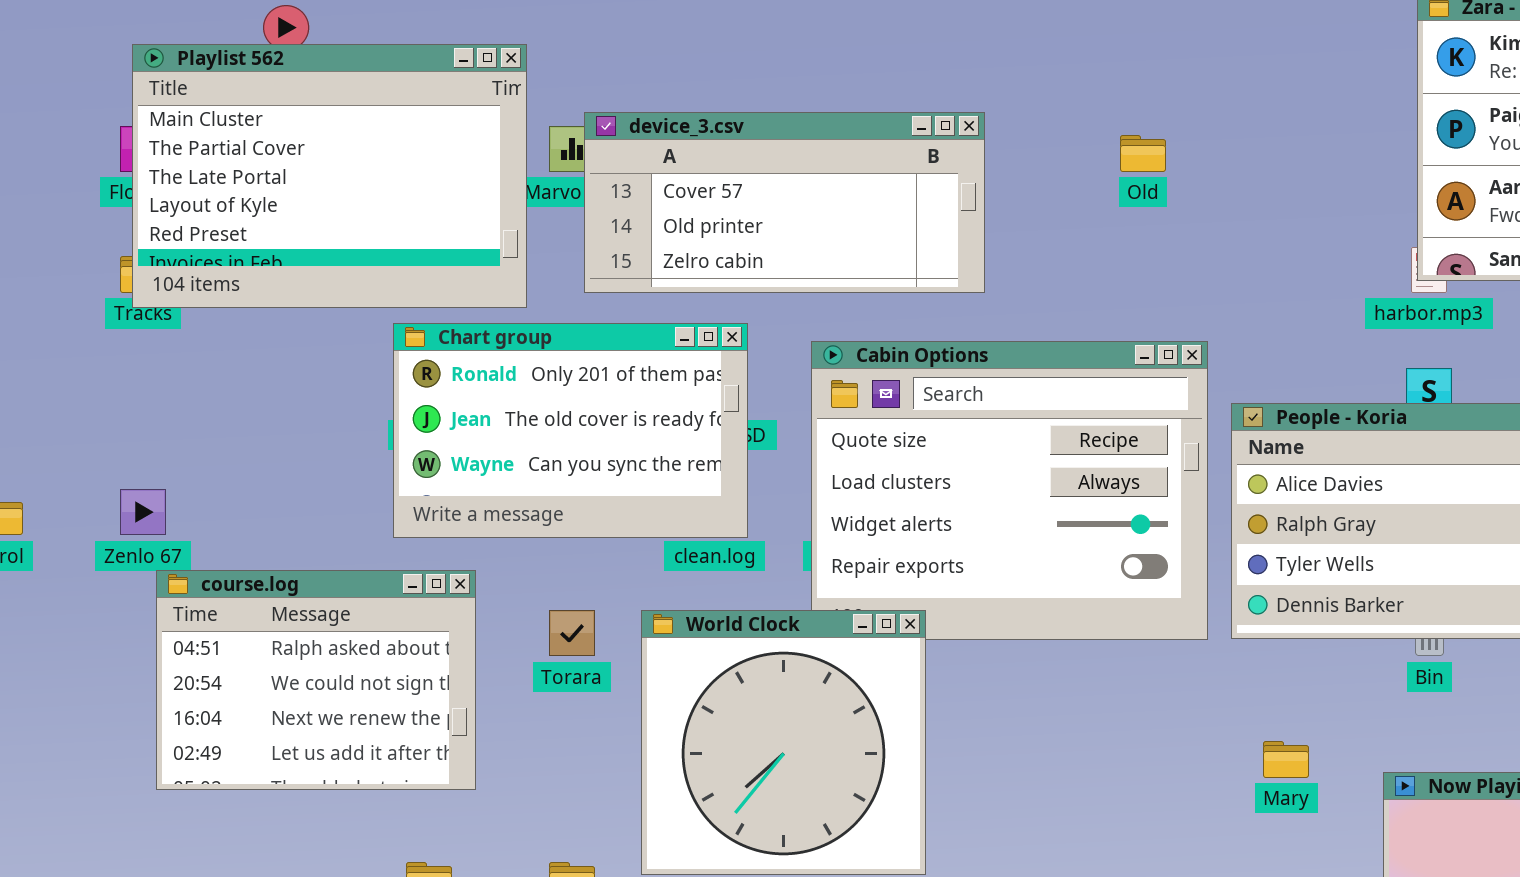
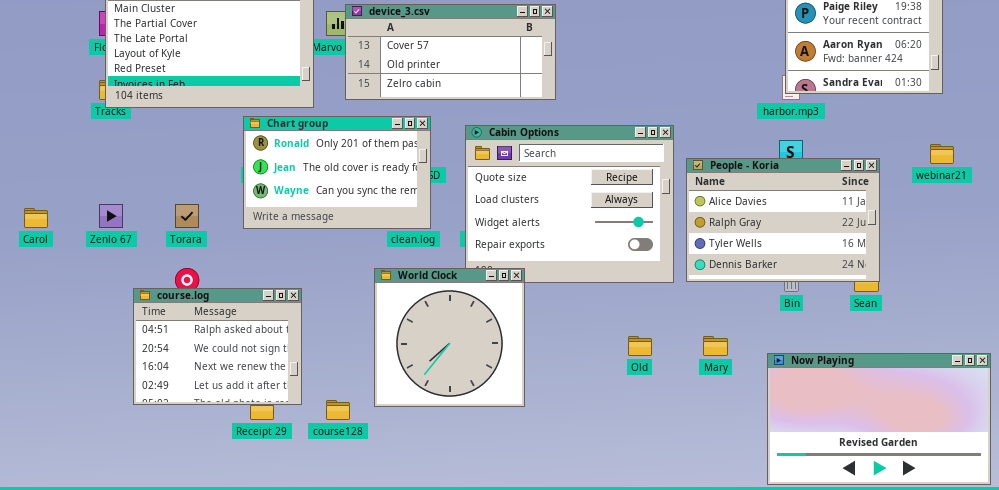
Old: [1120,135,1166,172] -> [628,336,652,356], moved
course.log: [156,570,476,790] -> [133,288,302,405], moved
Torara: [549,610,595,656] -> [175,204,199,228], moved

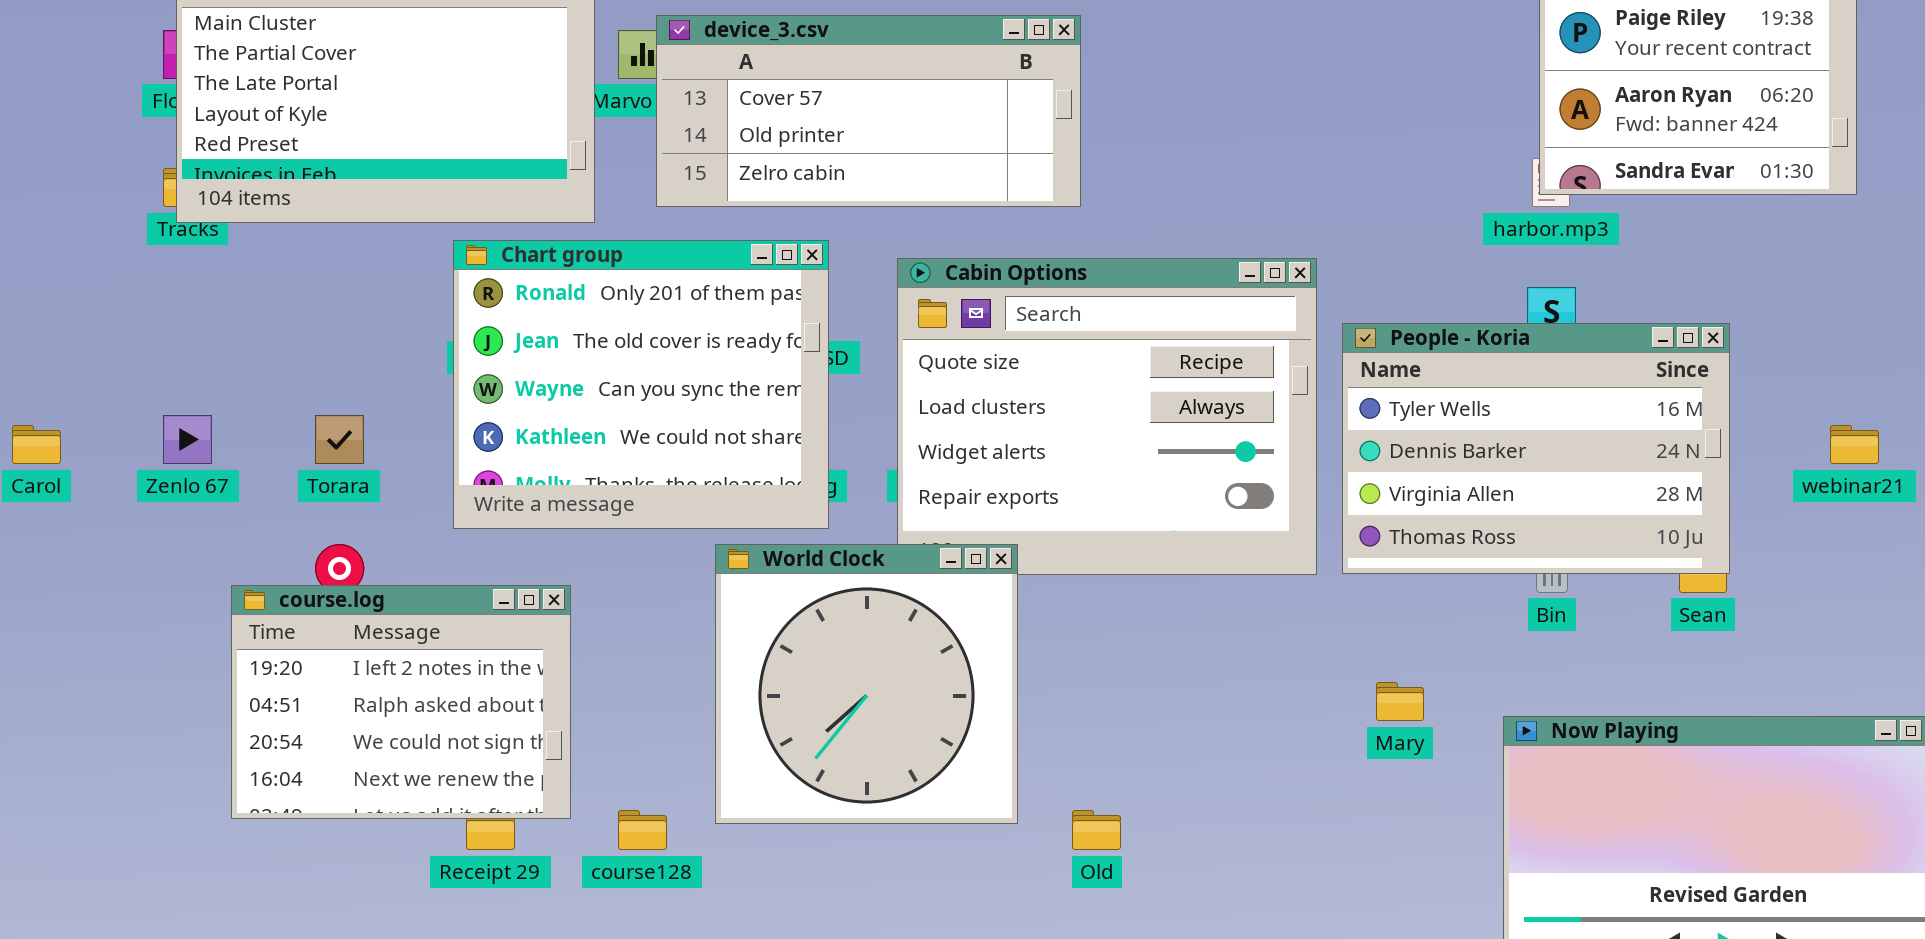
Chart group: [243,116,431,229] -> [453,240,829,529], resized
webinar21: [930,144,954,164] -> [1830,425,1879,464], moved
People - Koria: [686,158,880,282] -> [1342,323,1730,574], scrolled down 2 rows
course.log: [133,288,302,405] -> [231,585,571,819], scrolled up 1 row
Old: [628,336,652,356] -> [1072,810,1121,850], moved

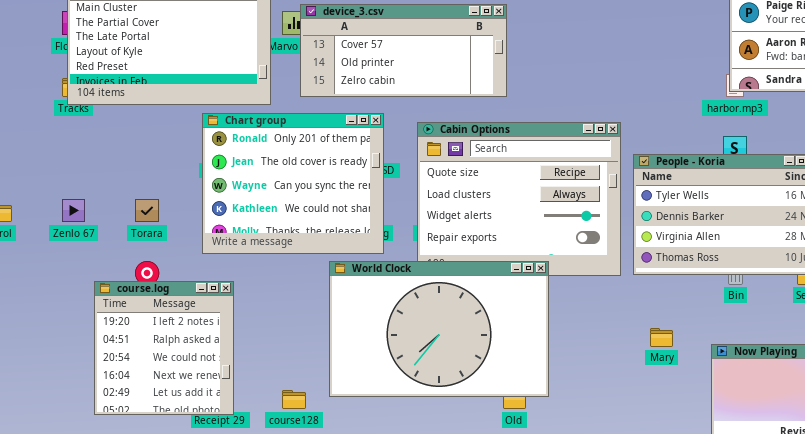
World Clock: [715,544,1018,824] -> [329,261,549,397], resized
course.log: [231,585,571,819] -> [94,281,234,415], resized

